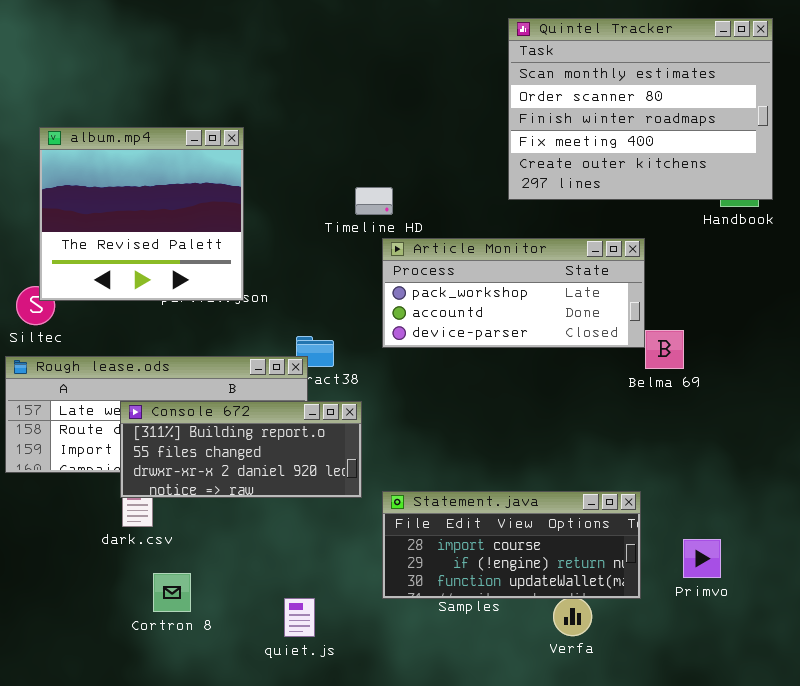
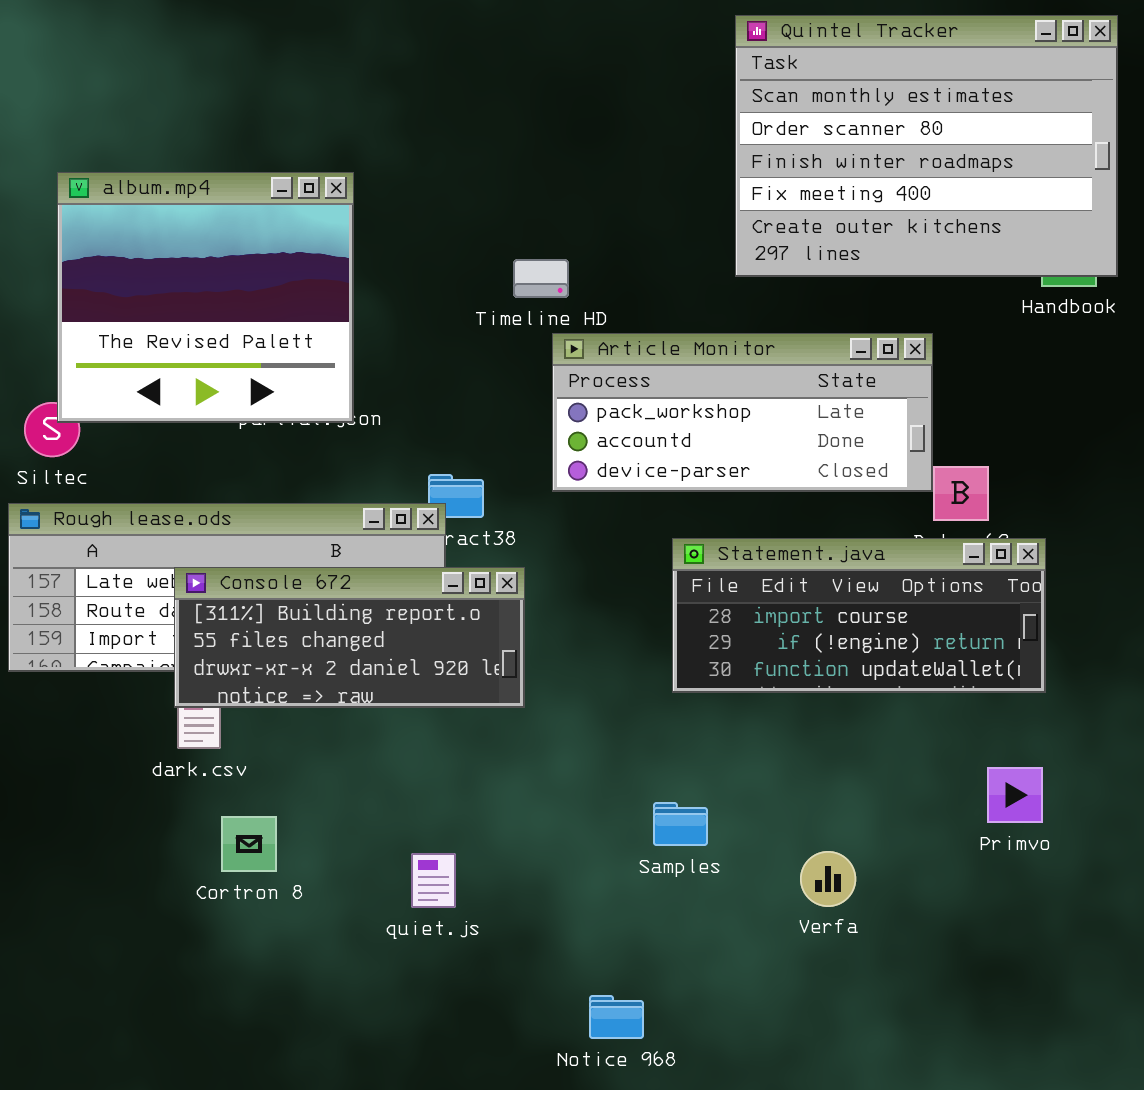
Statement.java: [382,491,641,599] -> [672,538,1046,693], moved

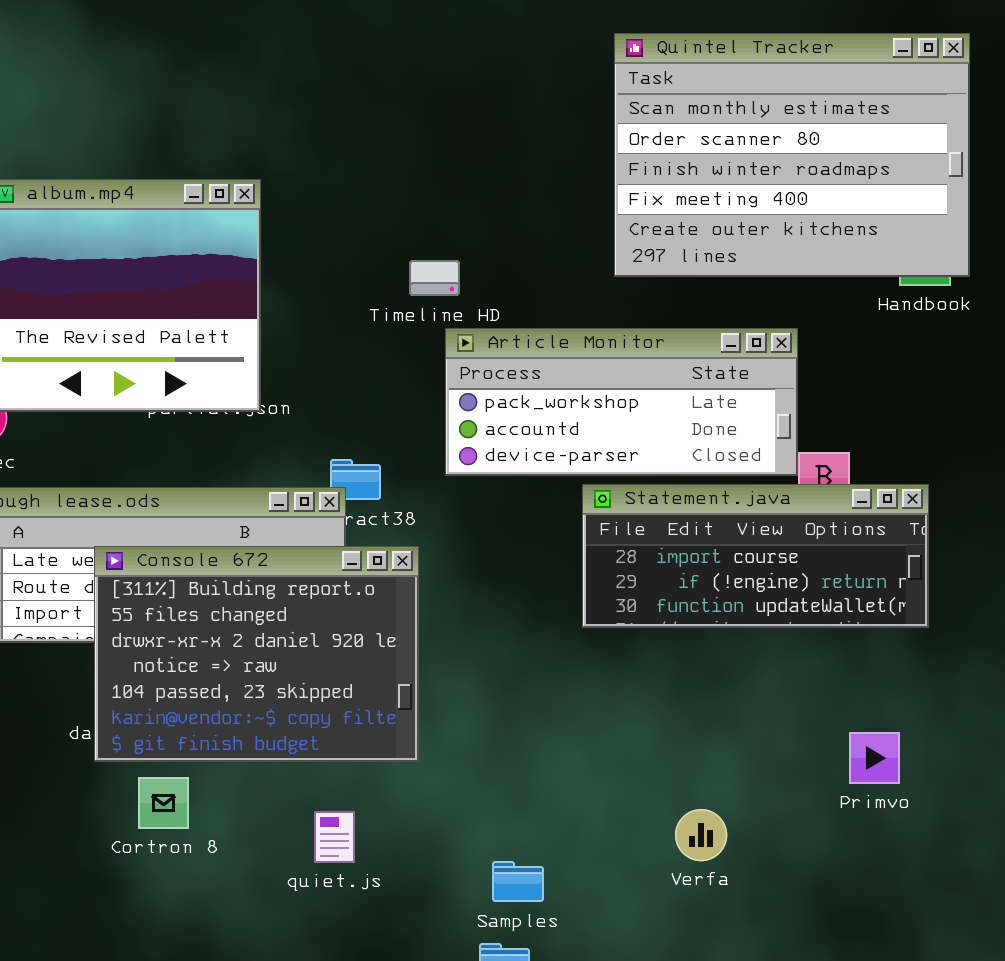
Statement.java: [672,538,1046,693] -> [582,484,929,628], moved
Console 672: [174,567,525,708] -> [94,546,419,762], resized
Samples: [653,802,708,846] -> [492,861,544,902], moved

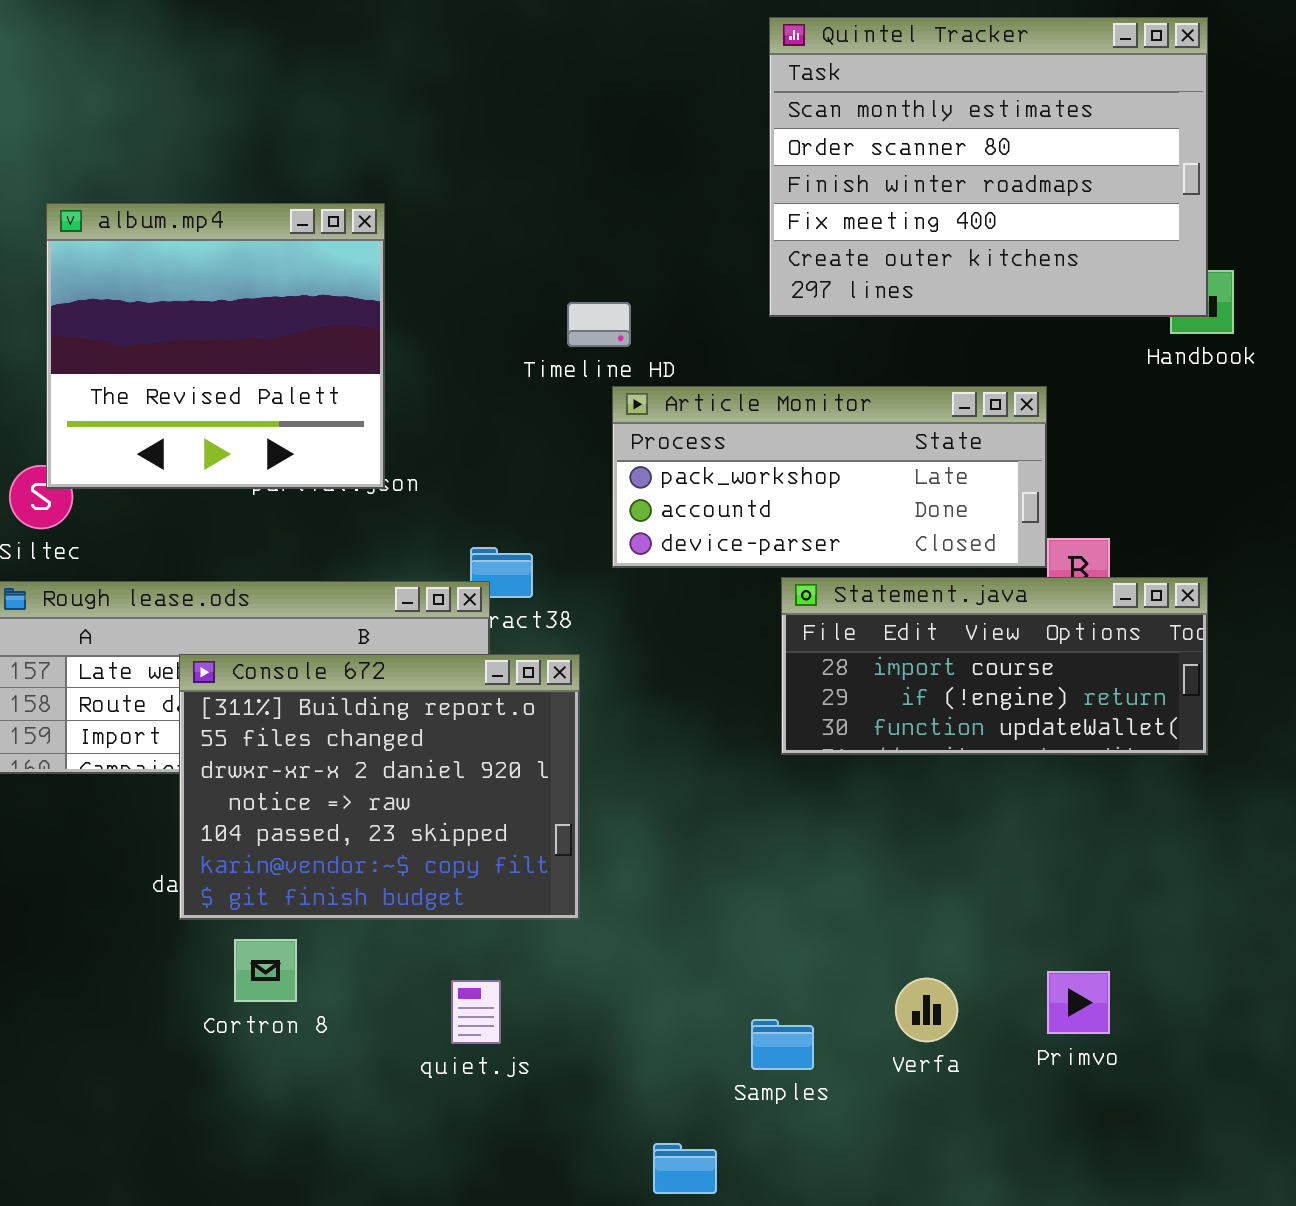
Quintel Tracker: [614,33,970,277] -> [769,17,1208,317], moved
Primvo: [849,732,900,784] -> [1047,971,1110,1034], moved
Samples: [492,861,544,902] -> [751,1019,814,1070], moved

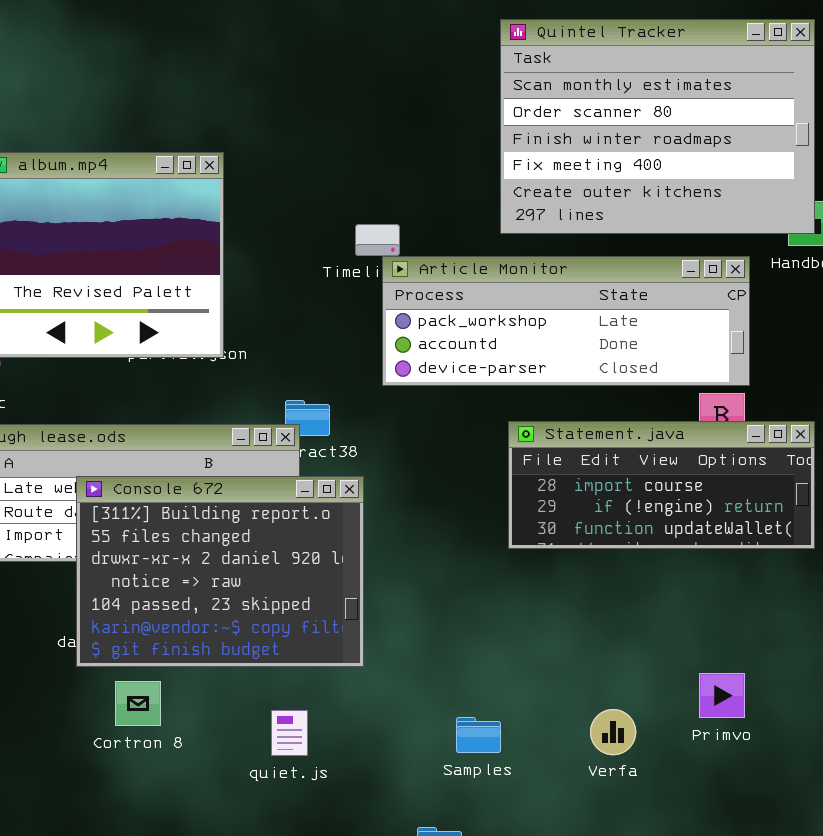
Article Monitor: [612,386,1047,568] -> [382,256,750,386], moved, resized
Primvo: [1047,971,1110,1034] -> [699,673,745,718], moved
Samples: [751,1019,814,1070] -> [456,717,501,753], moved

